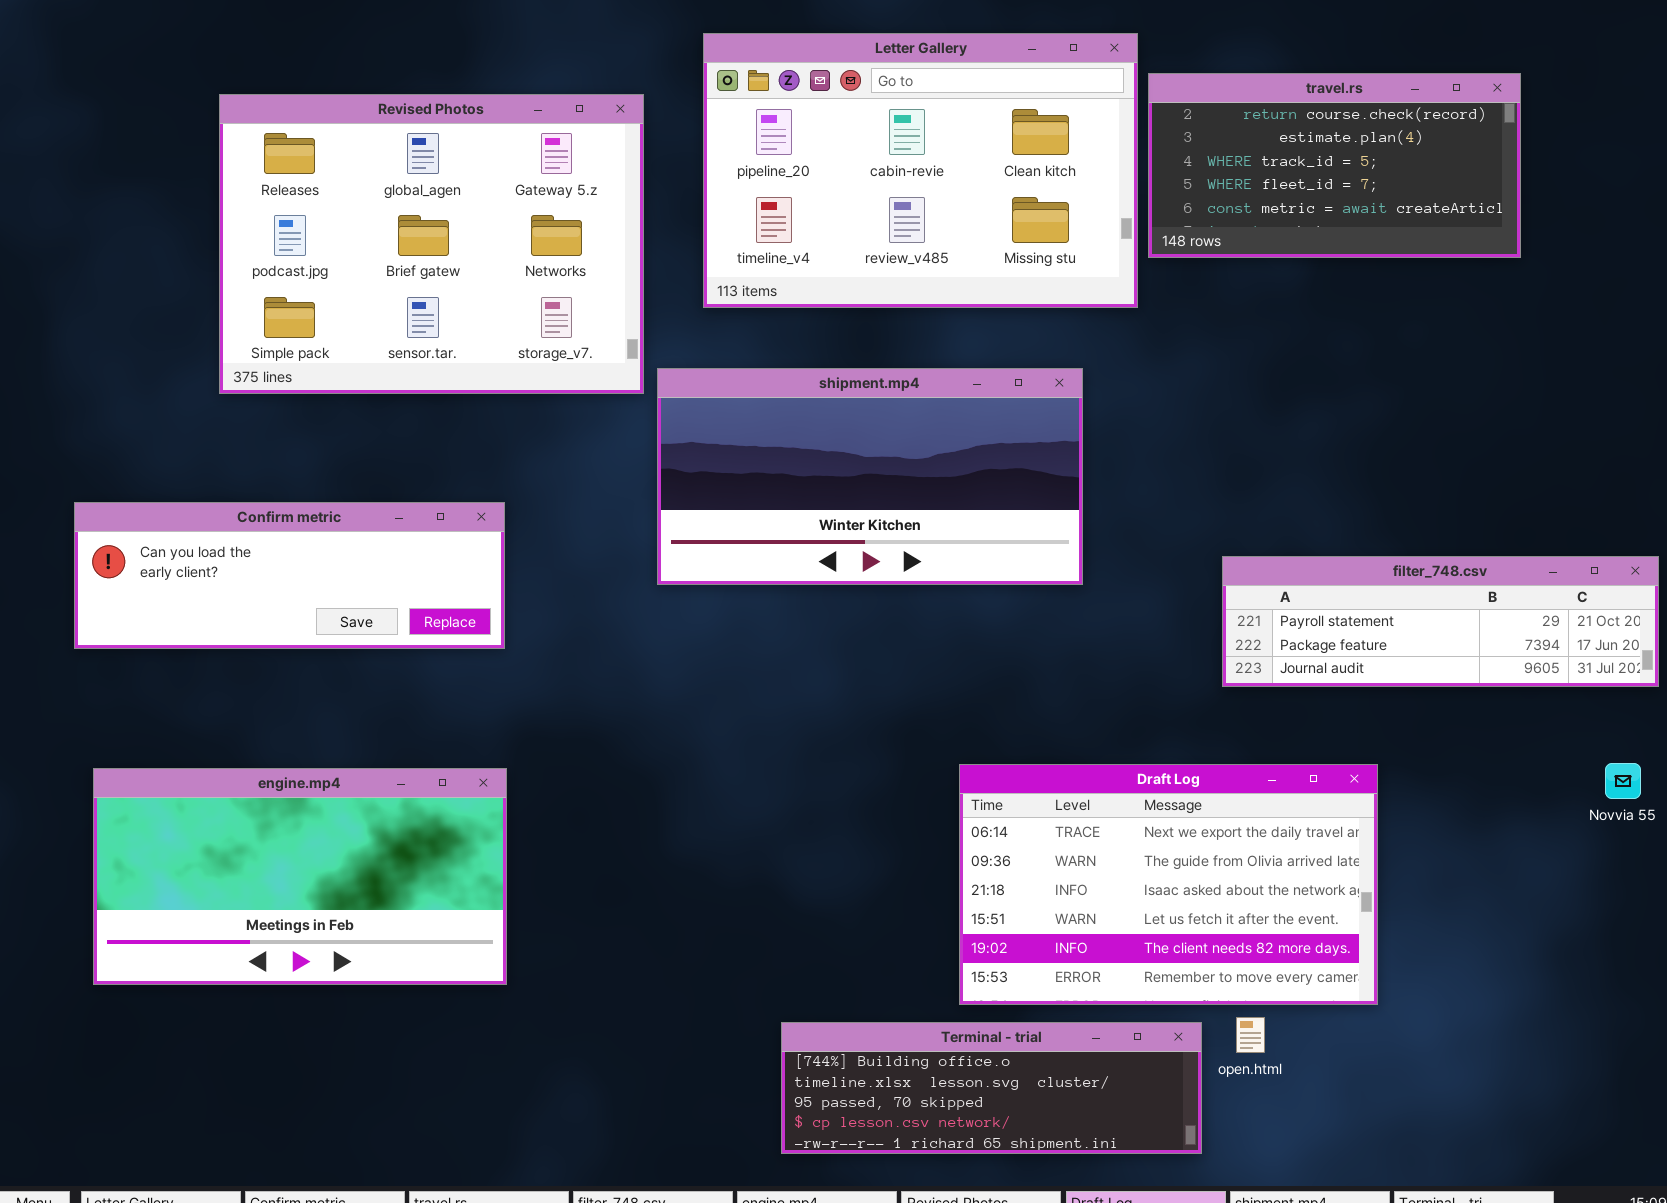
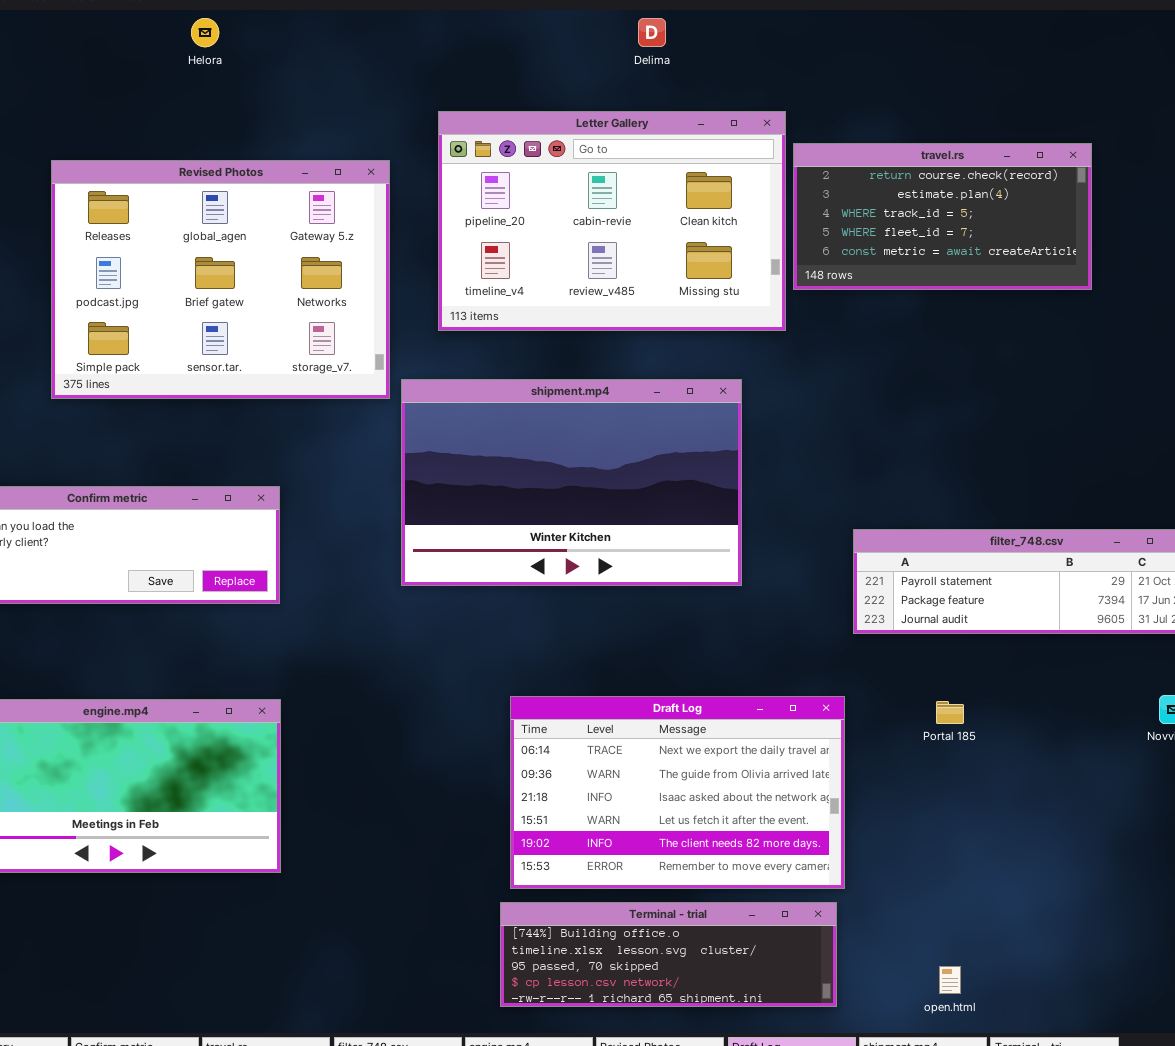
shipment.mp4: [657,368,1083,585] -> [401,379,742,586], resized
Draft Log: [959,764,1378,1005] -> [510,696,845,889], moved
open.html: [1236,1017,1265,1053] -> [939,966,961,994], moved

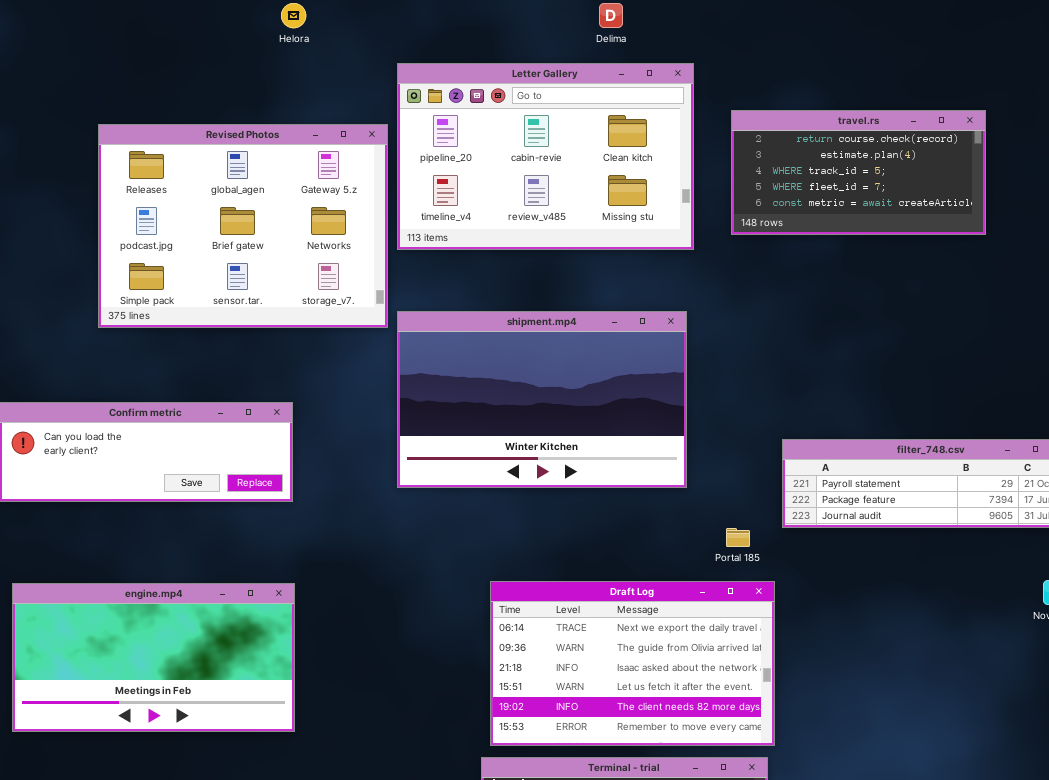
Helora: [191,18,219,47] -> [281,3,306,28], moved
Letter Gallery: [438,111,786,331] -> [397,63,694,250], moved
Portal 185: [936,701,964,724] -> [726,528,750,547], moved

